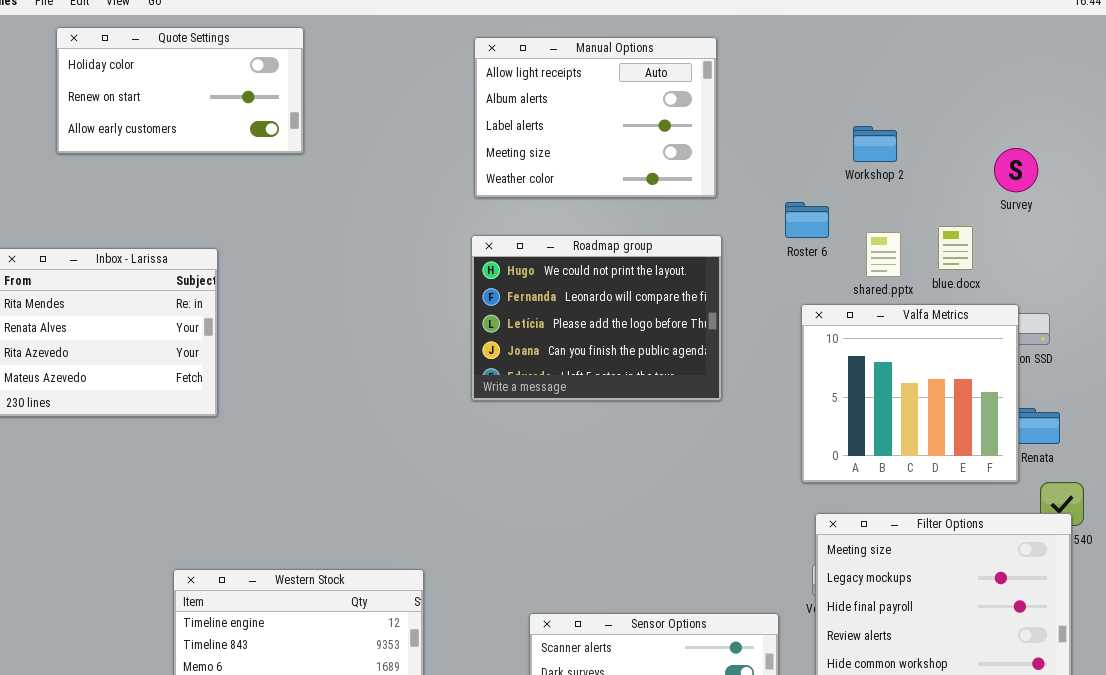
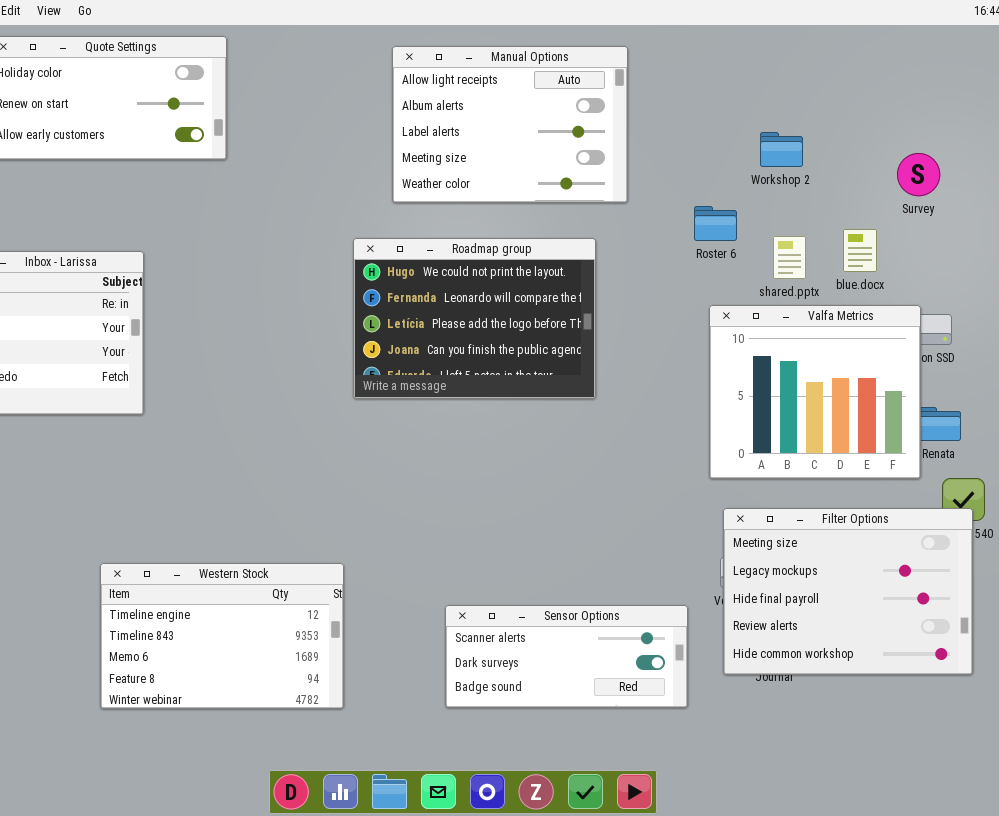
Roadmap group: [471,235,722,401] -> [353,238,596,399], moved

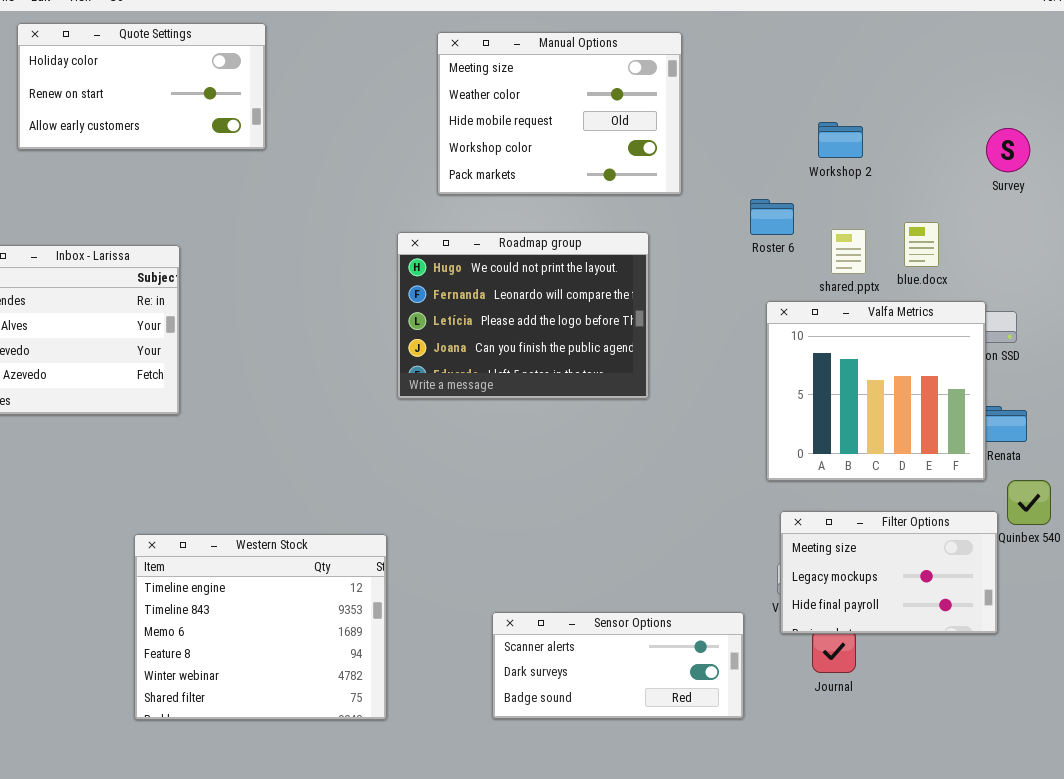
Manual Options: [392,46,628,203] -> [437,32,682,195], scrolled down 3 rows
Survey: [897,153,940,196] -> [986,128,1030,172], moved
Filter Options: [723,508,973,675] -> [780,511,998,634], resized
Western Stock: [100,563,344,709] -> [134,534,387,720], resized

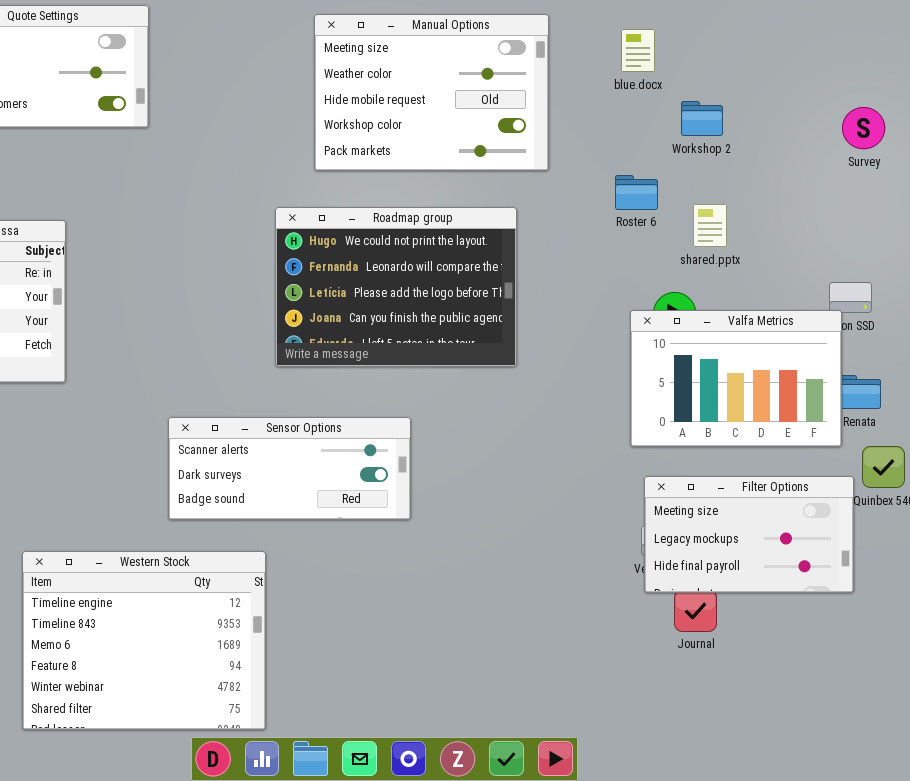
blue.docx: [904,222,939,267] -> [621,29,655,72], moved
Valfa Metrics: [766,301,986,481] -> [630,310,842,447], resized
Western Stock: [134,534,387,720] -> [22,551,266,730], moved
Sensor Options: [492,612,744,719] -> [168,417,411,520], moved

